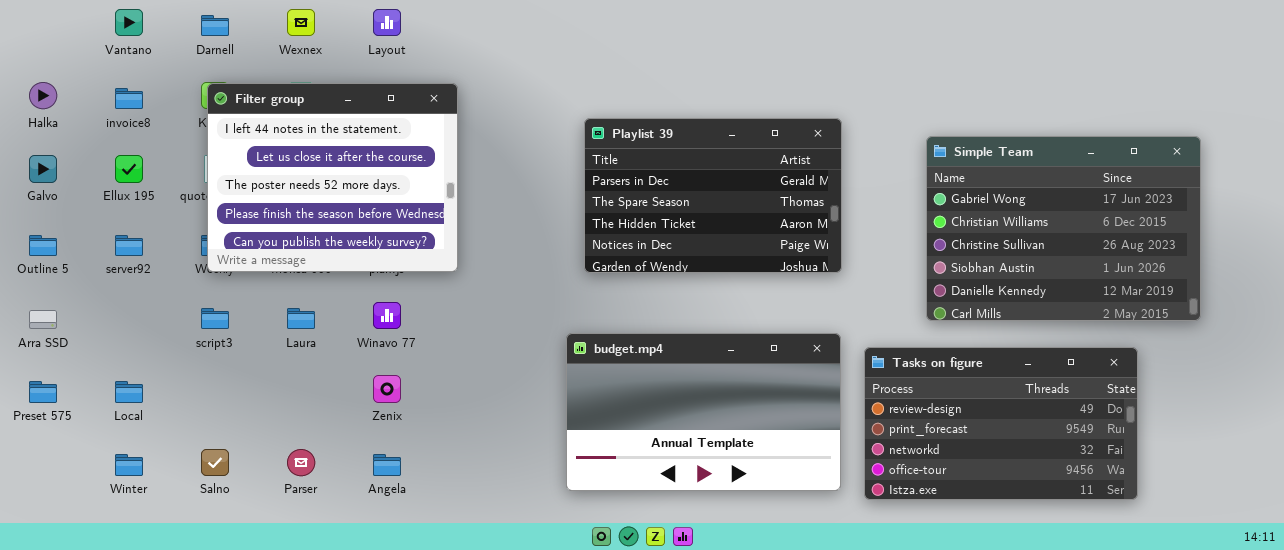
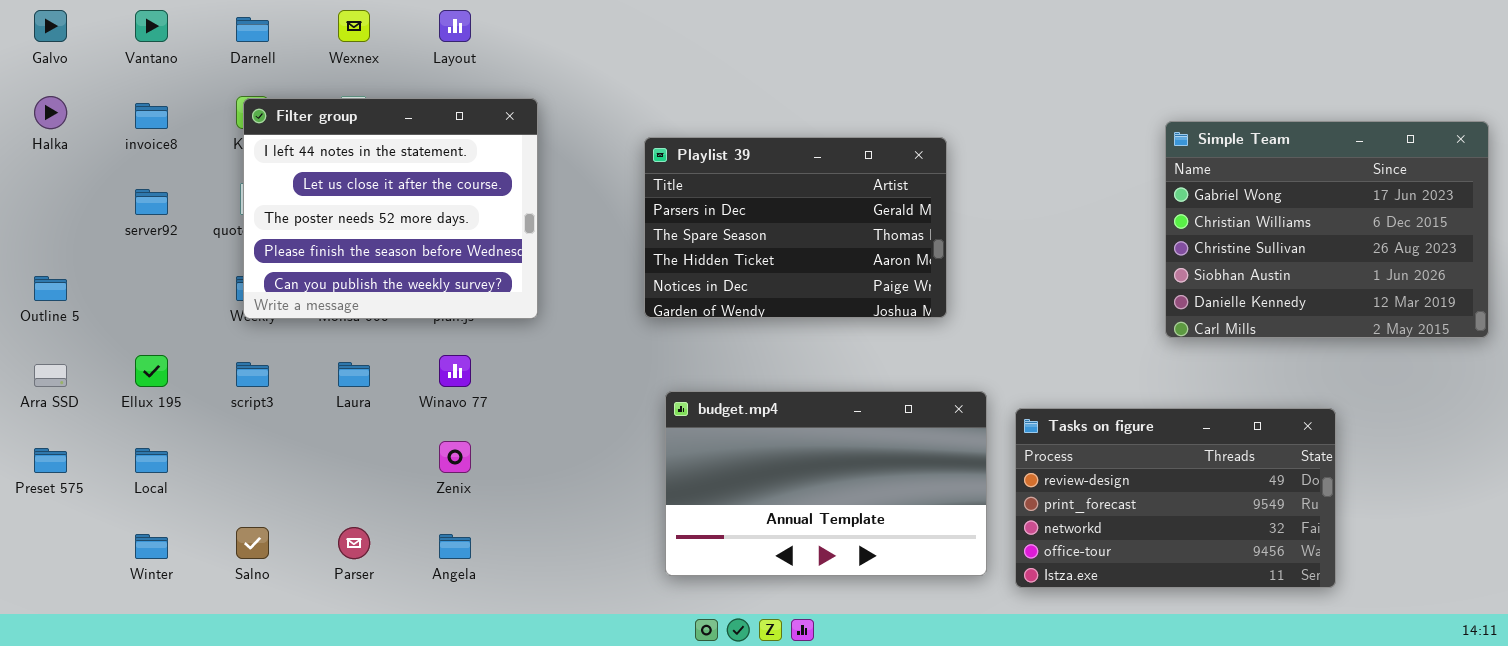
Playlist 39: [584,118,842,273] -> [644,137,947,318], moved
Simple Team: [926,136,1201,321] -> [1165,121,1489,338], moved
Galvo: [29,155,57,183] -> [34,10,67,42], moved
Ellux 195: [115,155,143,183] -> [135,355,168,387], moved
server92: [115,235,143,256] -> [135,189,168,215], moved

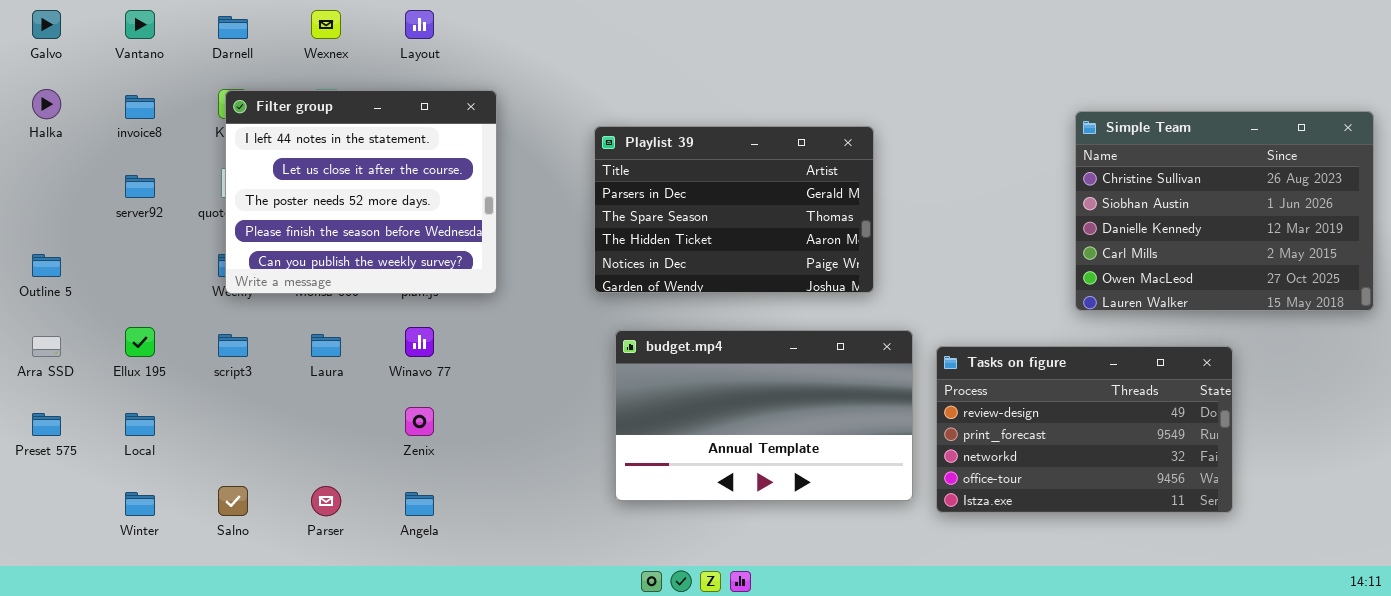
Simple Team: [1165,121,1489,338] -> [1075,111,1374,311], scrolled down 2 rows
budget.mp4: [665,391,987,576] -> [615,330,913,501], moved
Tasks on figure: [1015,408,1336,588] -> [936,346,1233,513], moved

